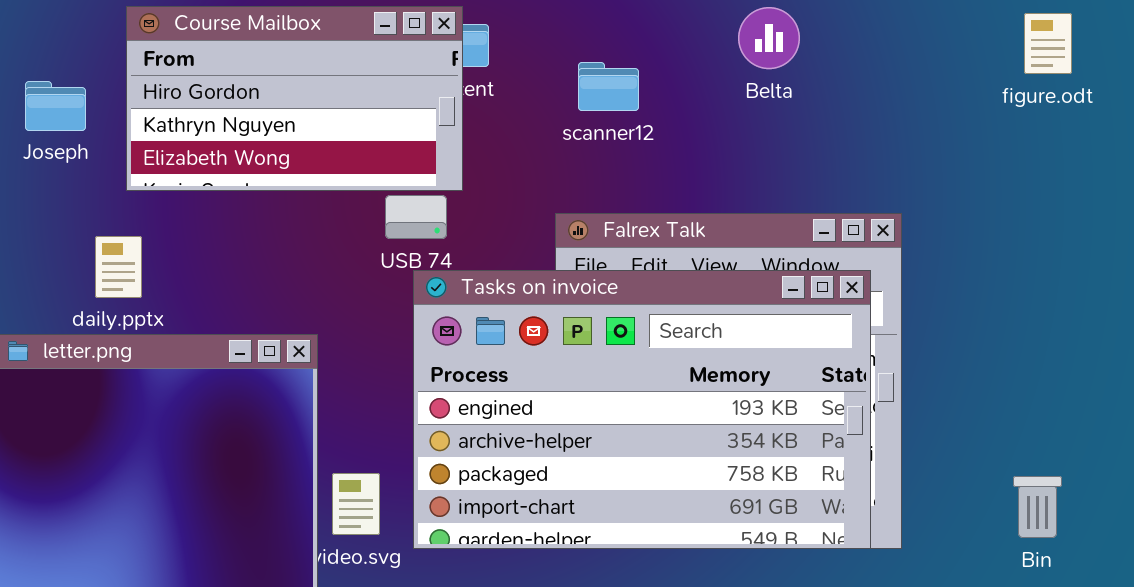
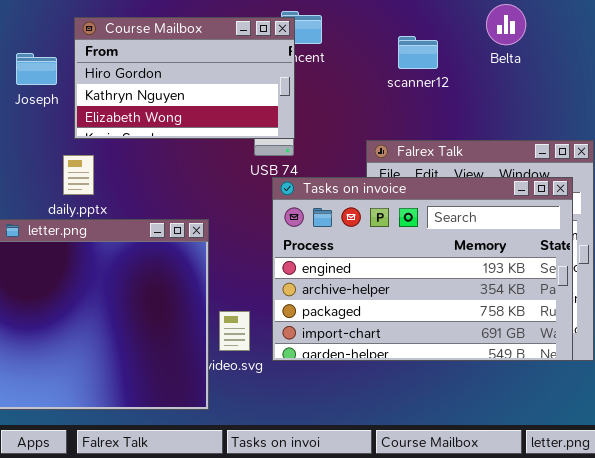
Course Mailbox: [126,6,463,191] -> [74,17,295,139], moved
scanner12: [578,62,639,111] -> [398,36,438,69], moved

